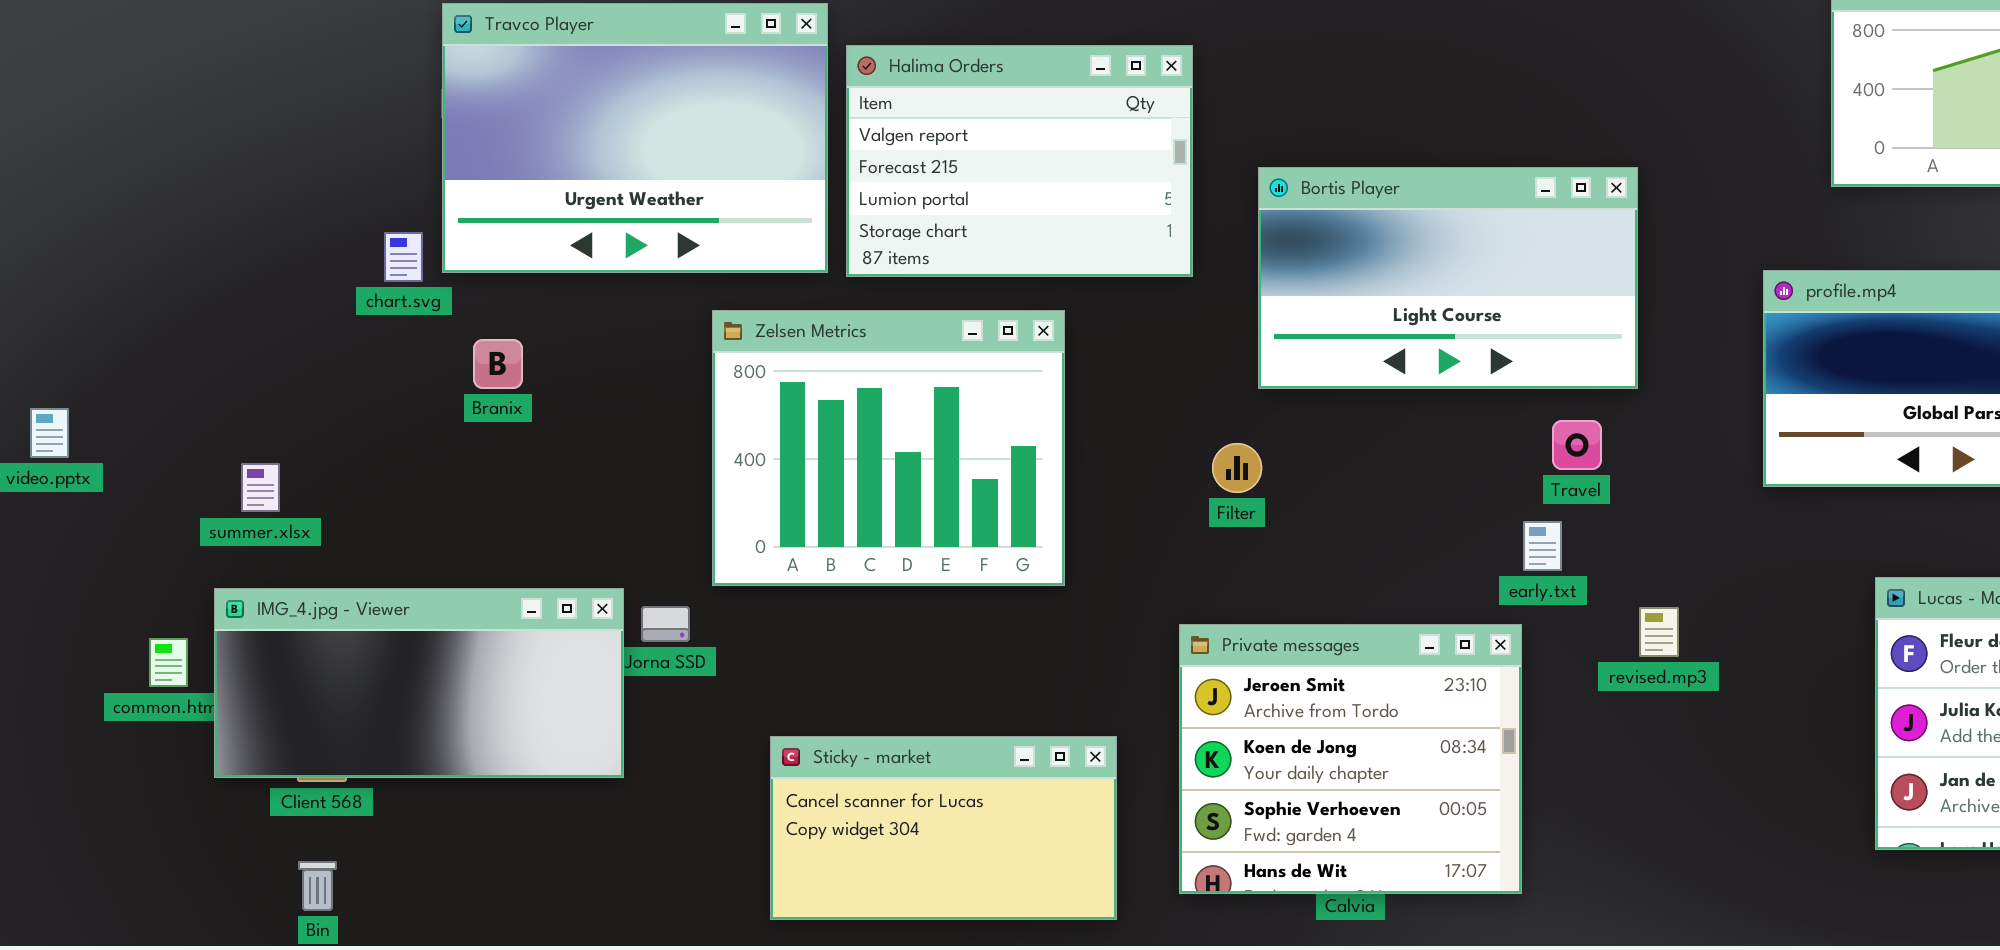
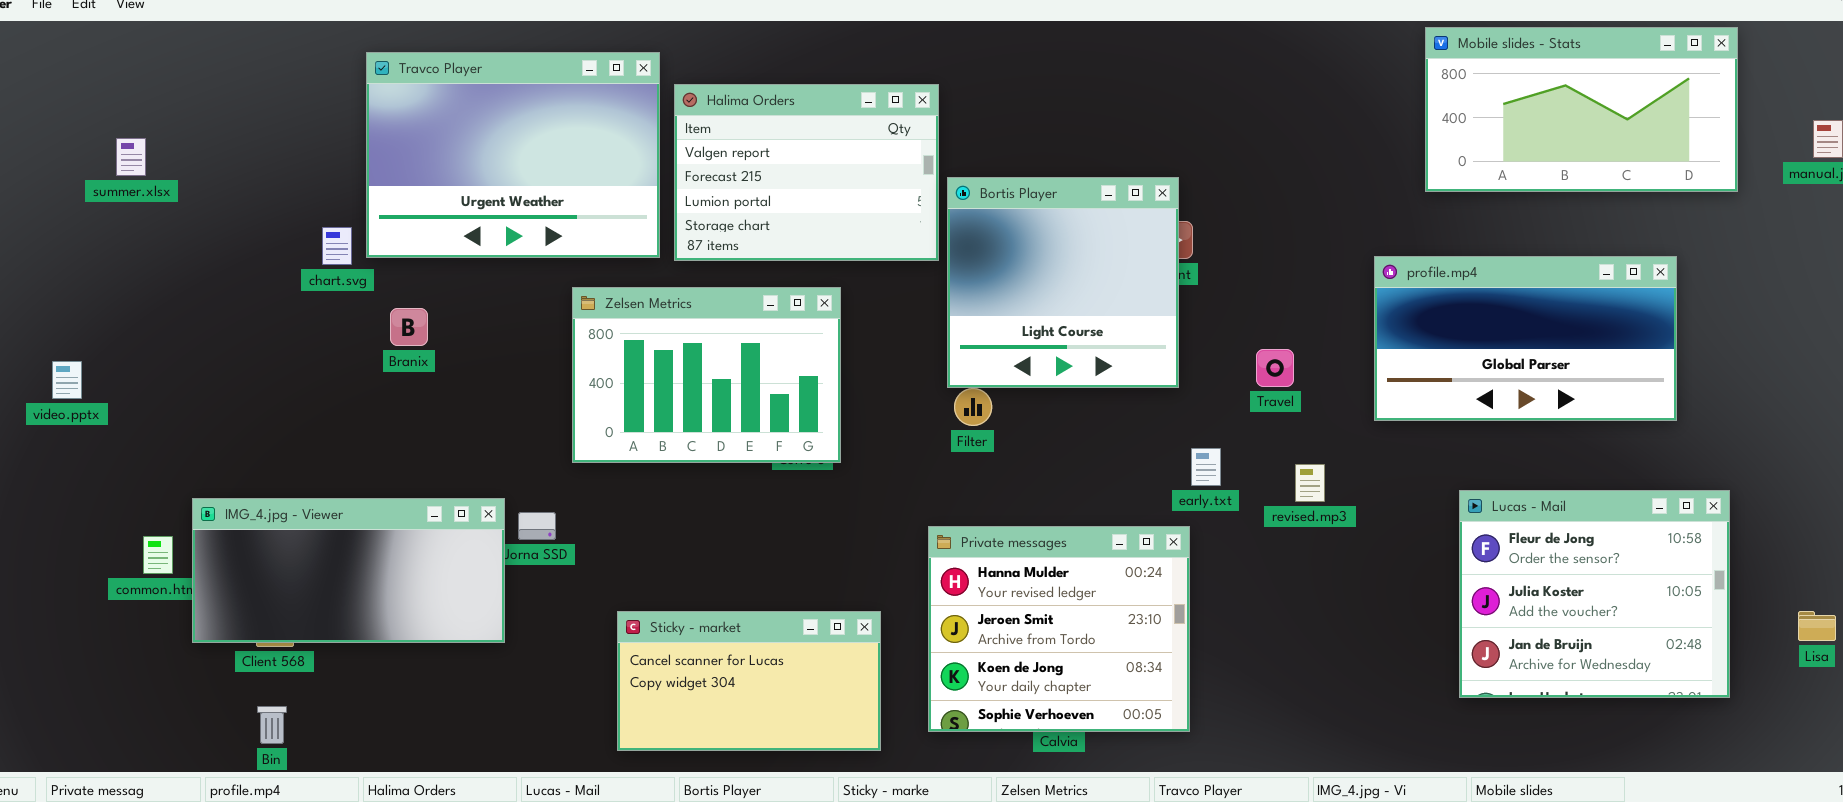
Bortis Player: [1258,167,1638,389] -> [947,177,1179,388], moved, resized
Zelsen Metrics: [712,310,1065,586] -> [572,287,841,463], resized
Travel: [1552,420,1602,470] -> [1256,349,1294,387], moved
summer.xlsx: [241,463,280,512] -> [116,138,146,176], moved
revised.mp3: [1639,607,1679,657] -> [1295,464,1325,502], moved
Private messages: [1179,624,1522,894] -> [928,526,1190,732], scrolled up 1 row

